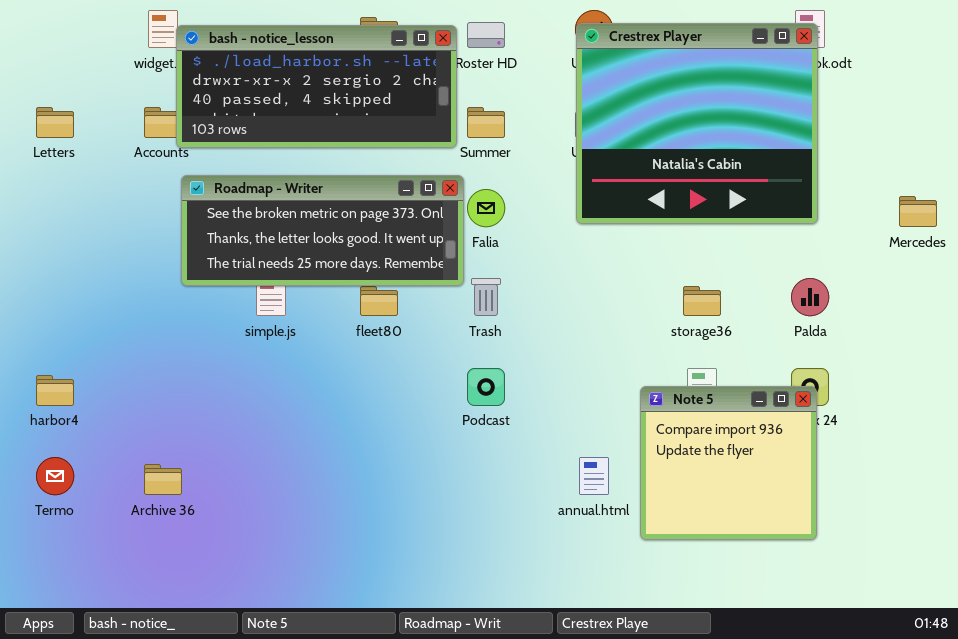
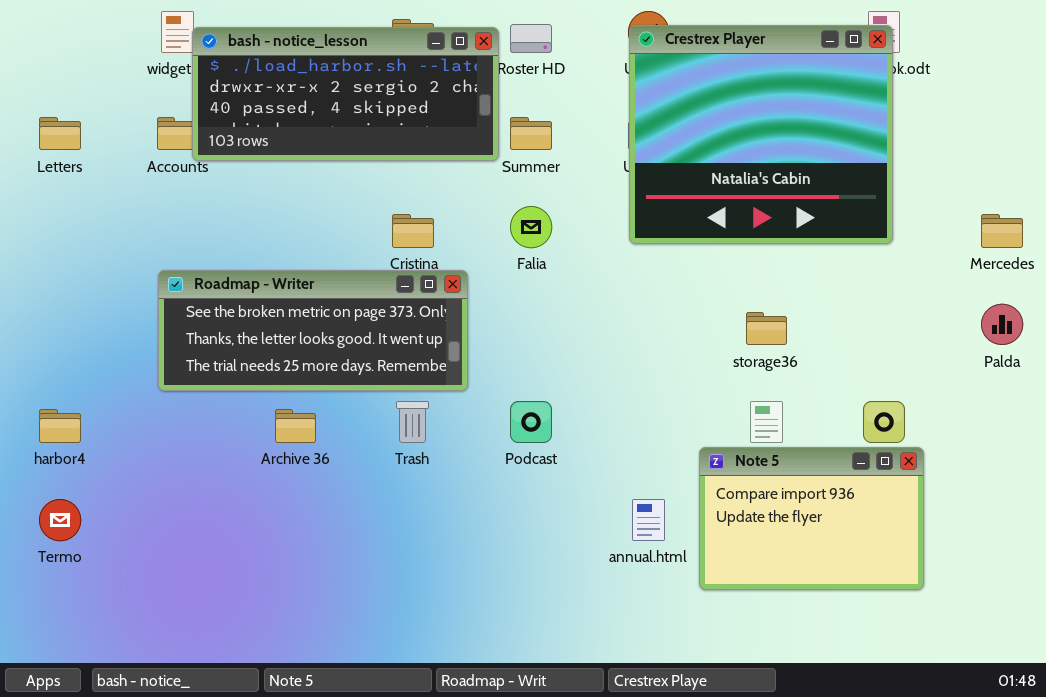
Roadmap - Writer: [181,175,464,286] -> [158,270,468,391], moved
Trash: [471,278,501,316] -> [396,401,429,443], moved
Palda: [791,278,829,316] -> [981,304,1023,345], moved
Note 5: [640,386,817,540] -> [699,447,924,590], resized
Archive 36: [144,464,182,495] -> [275,409,316,443], moved

